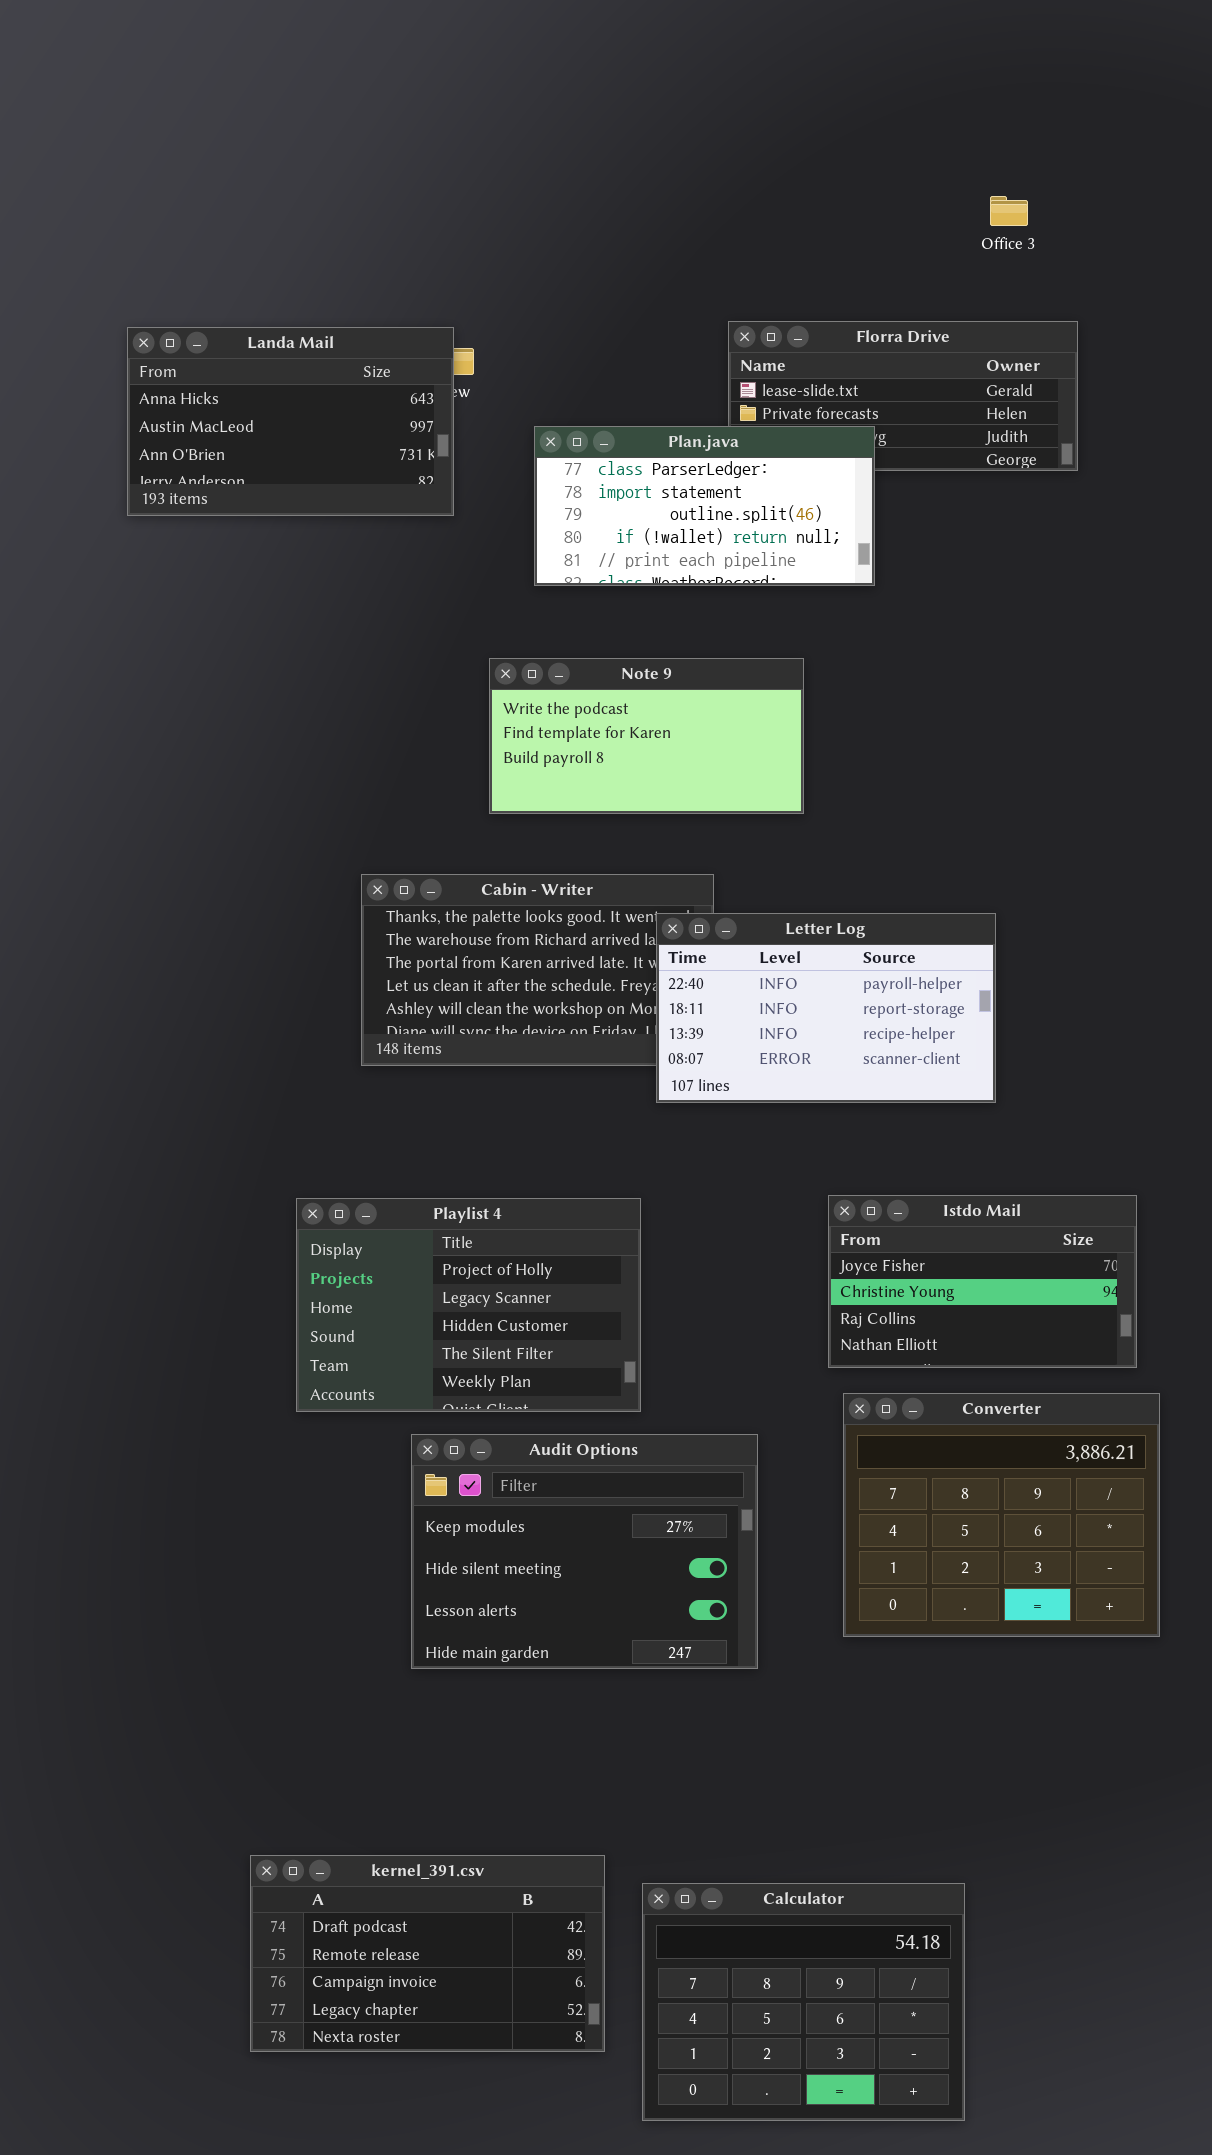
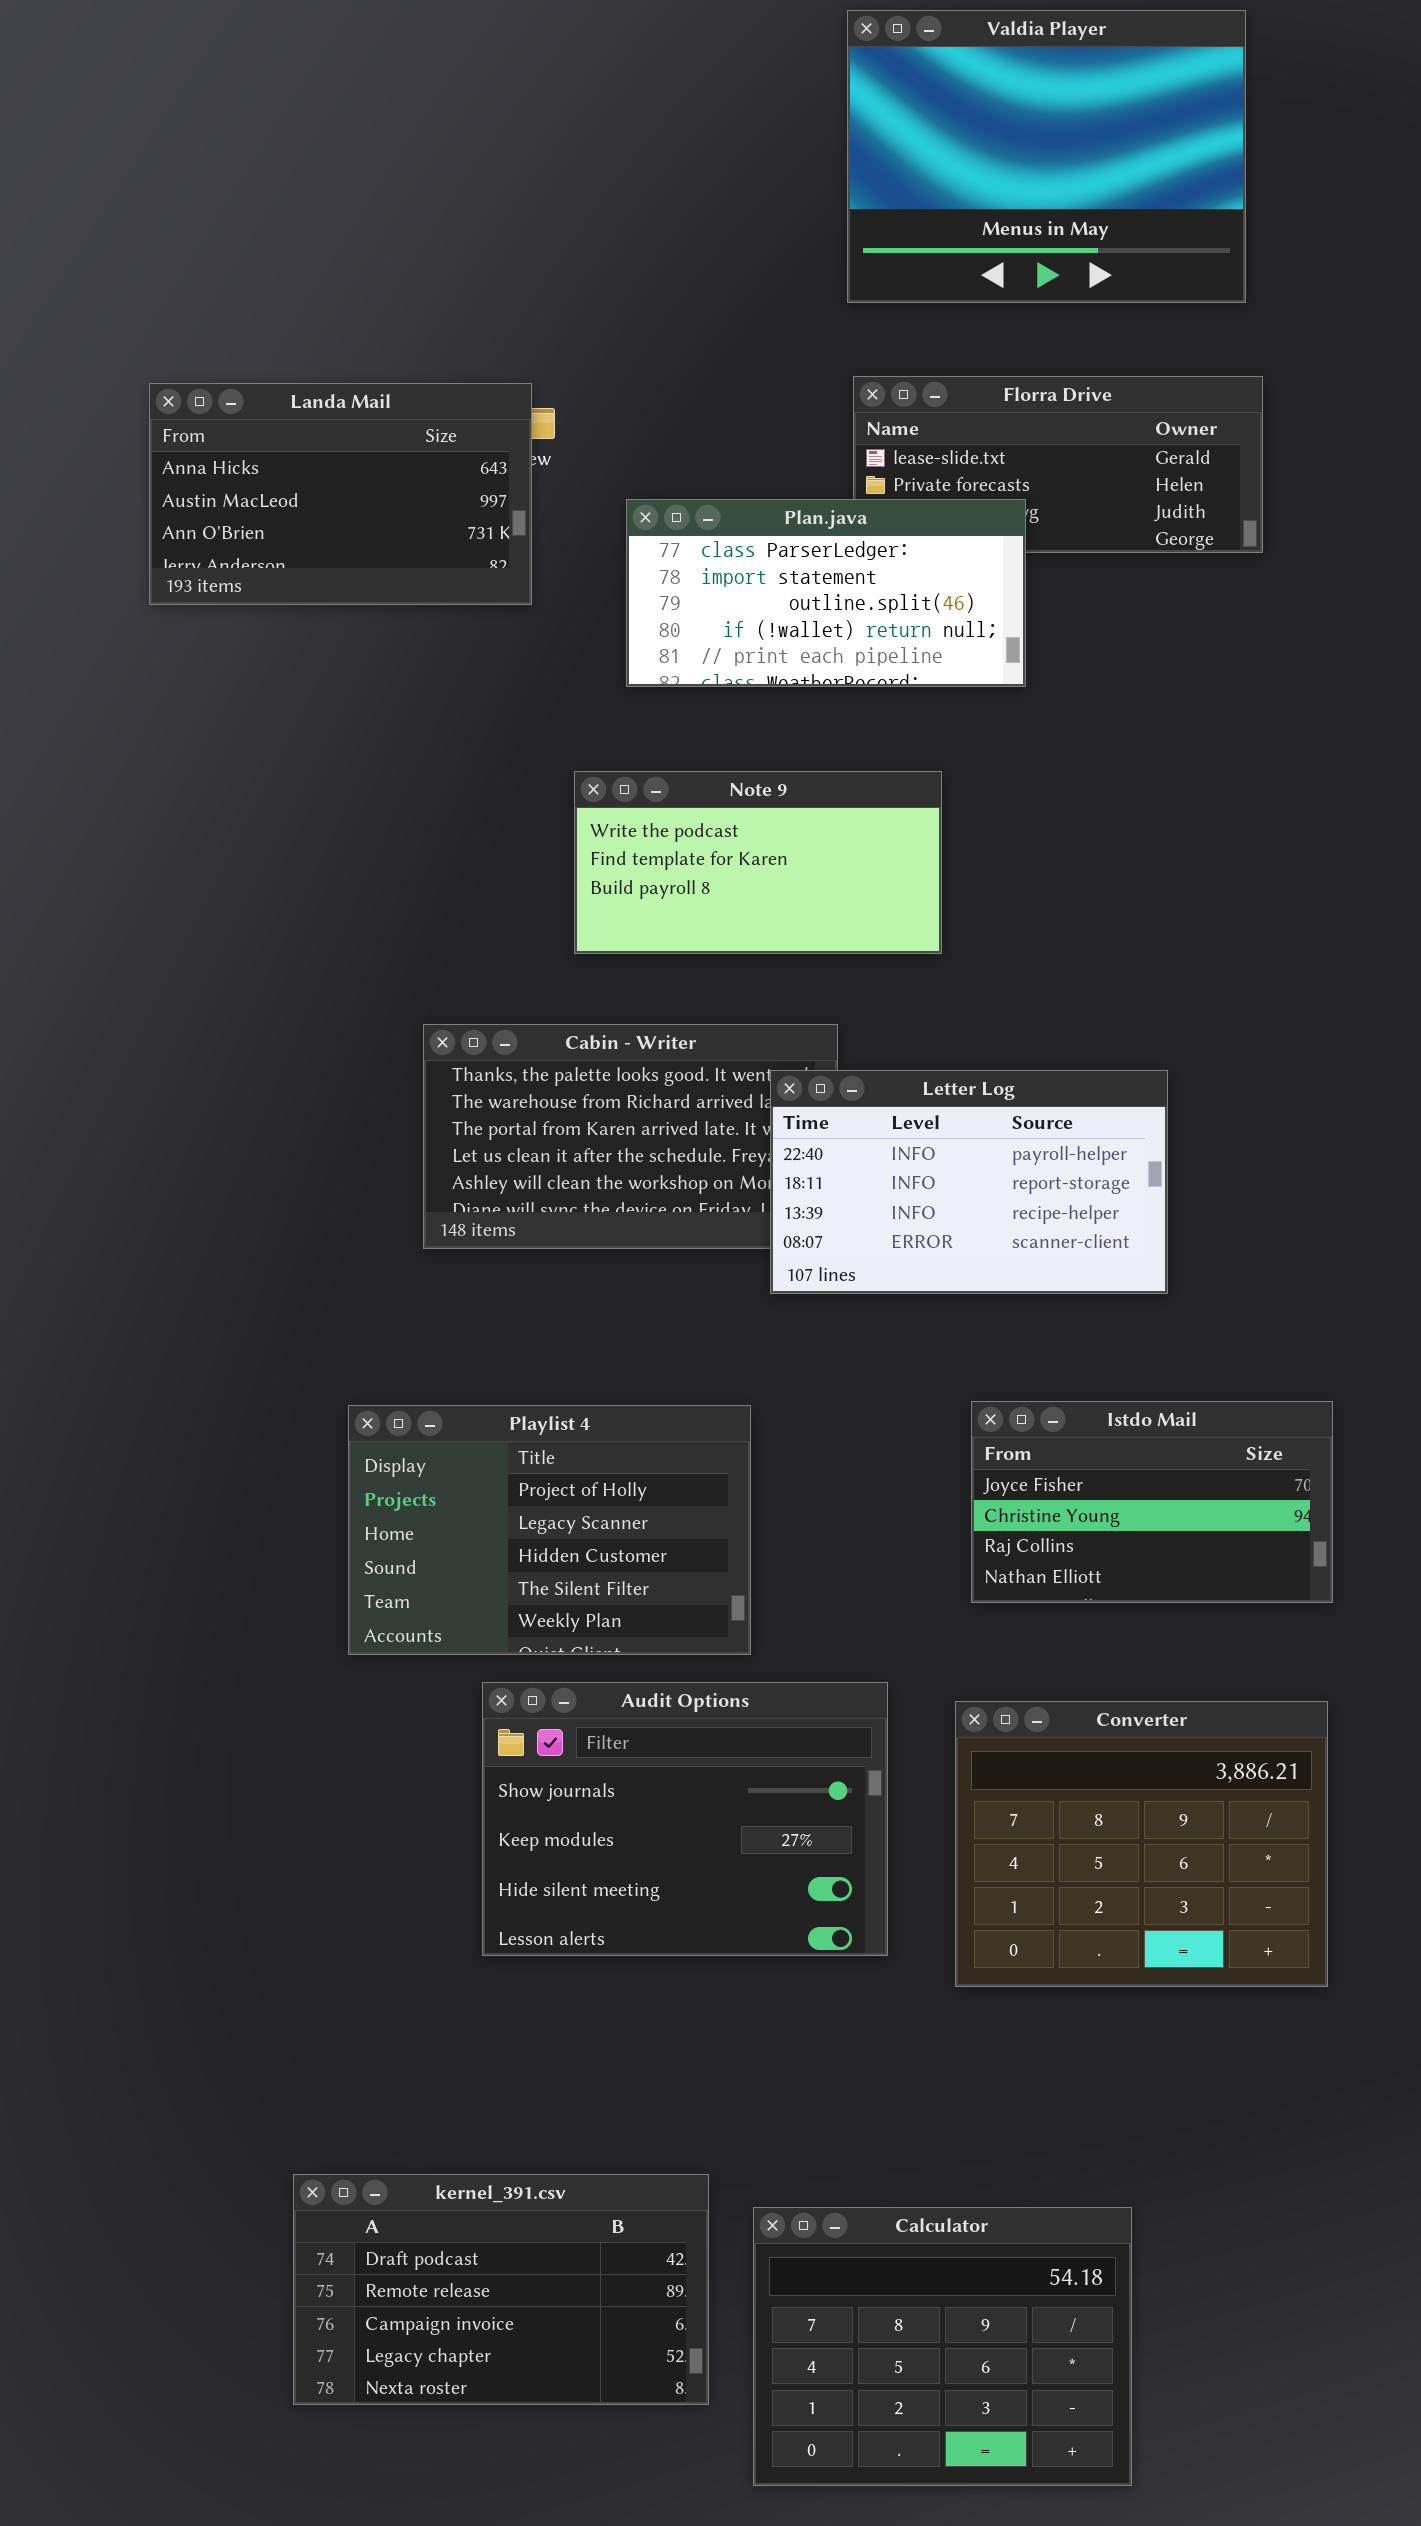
Valdia Player: none -> [847,10,1246,303], opened
Converter: [843,1393,1160,1637] -> [955,1701,1328,1987], moved
Audit Options: [411,1434,758,1669] -> [482,1682,888,1956], scrolled up 1 row

